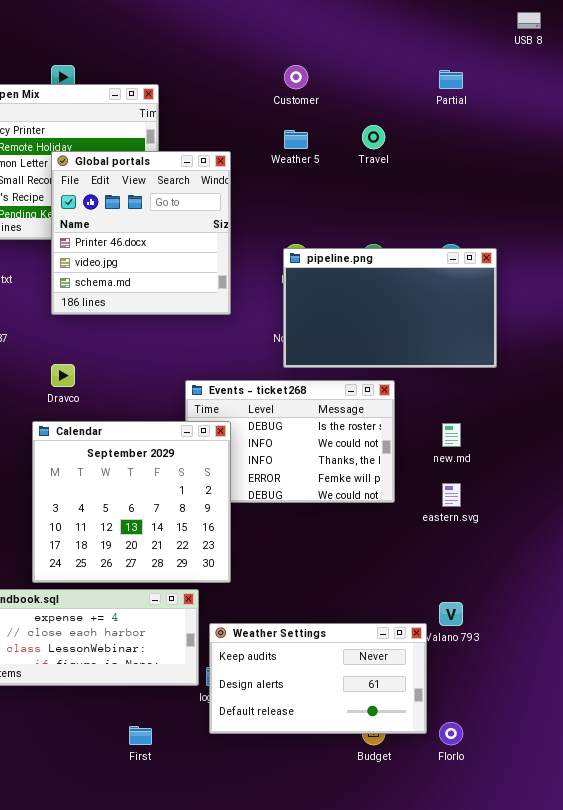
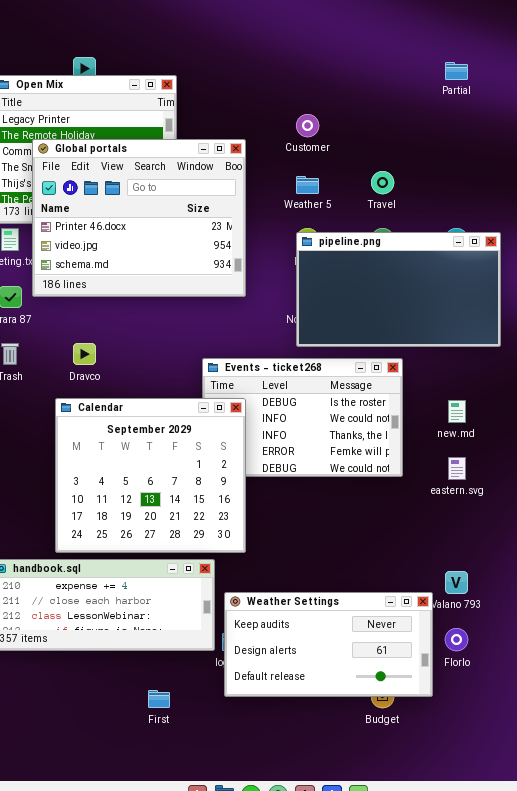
Customer: [284,65,308,89] -> [296,114,319,137], moved
Travel: [362,125,385,149] -> [371,171,394,194], moved
Weather 5: [284,130,308,149] -> [296,176,319,194], moved
Global portals: [51,151,231,315] -> [32,139,246,297], resized
Florlo: [439,722,463,745] -> [445,628,468,651], moved

